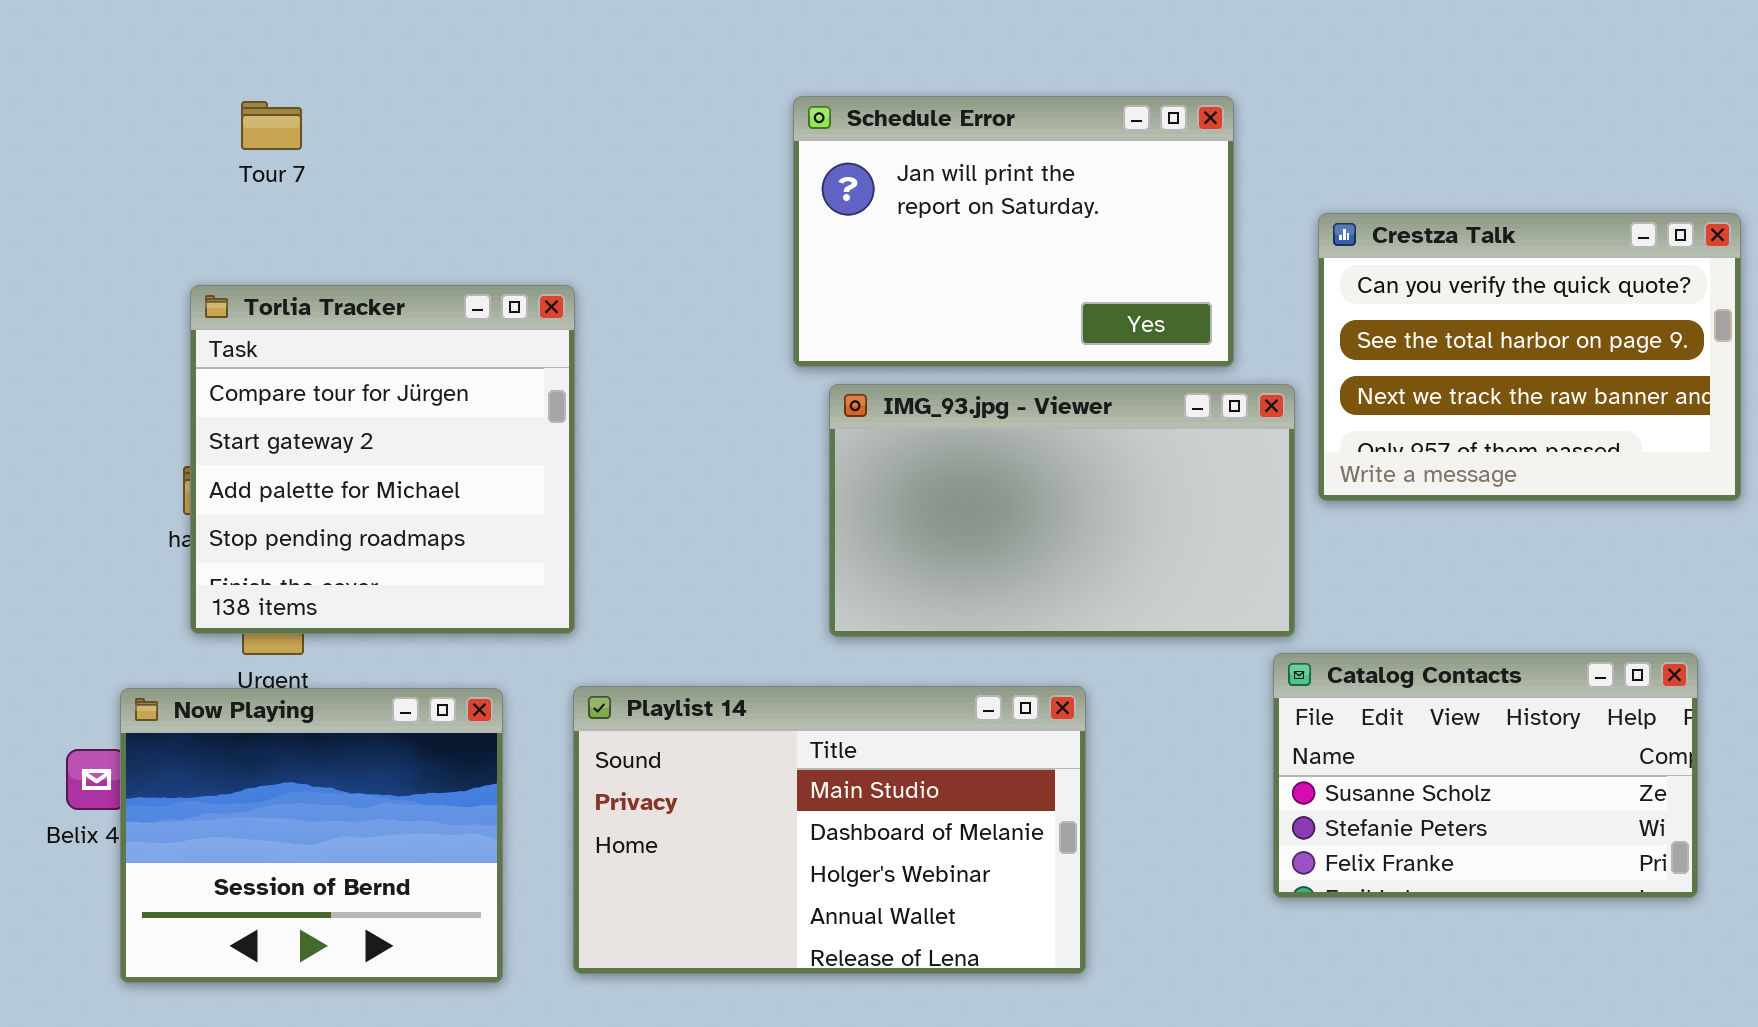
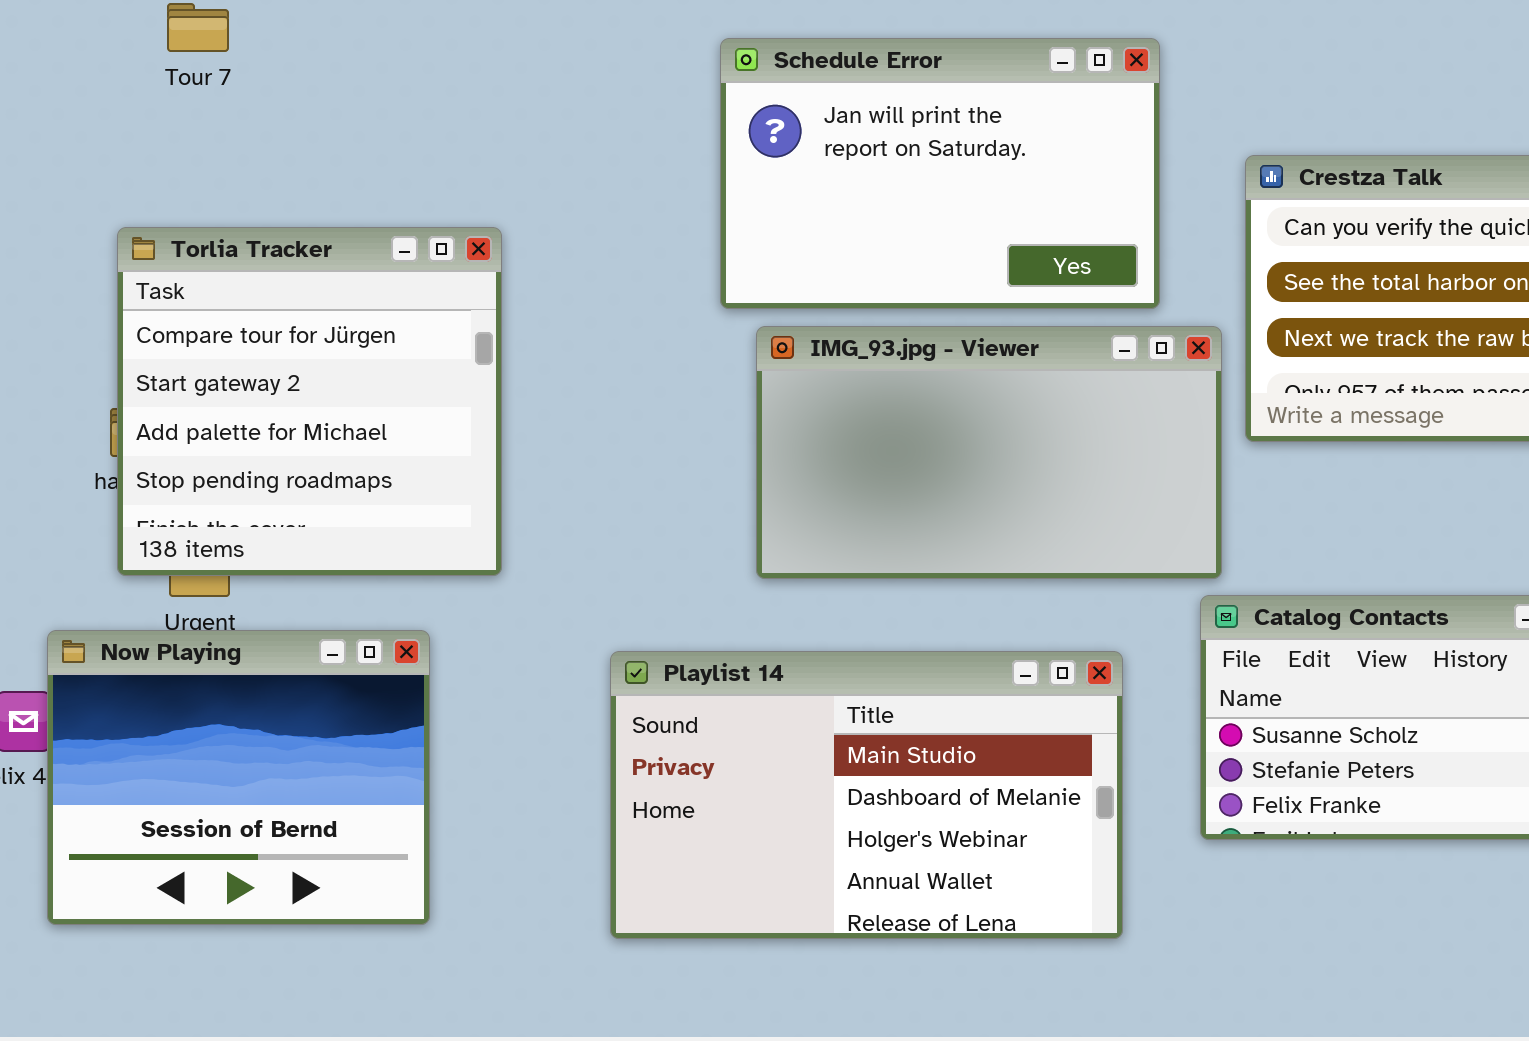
Tour 7: [241,101,302,150] -> [167,3,229,52], moved
Playlist 14: [573,686,1086,974] -> [610,651,1123,939], moved

